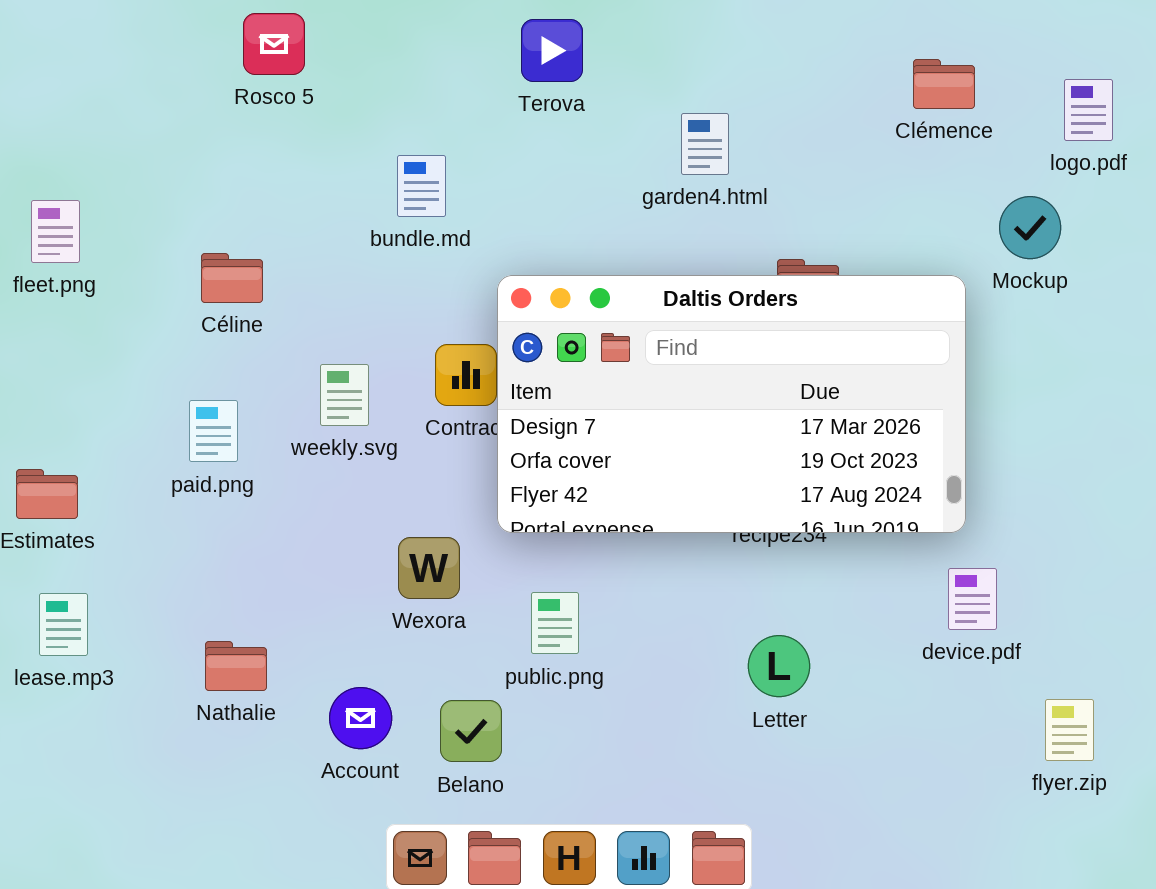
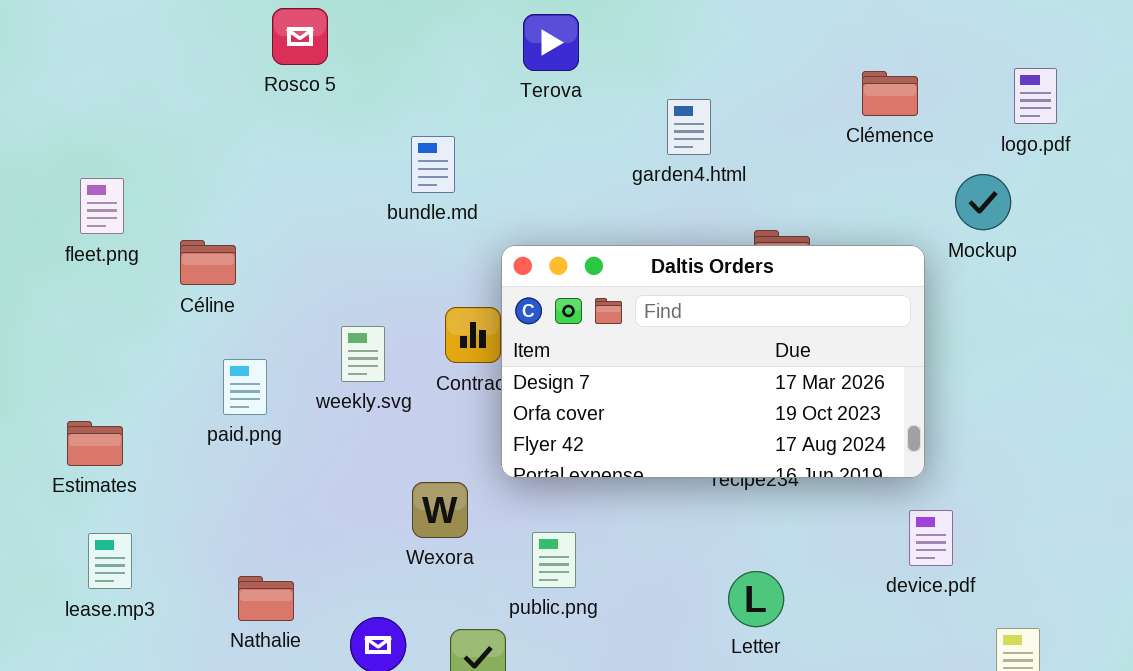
Clémence: [913,59,975,109] -> [862,71,918,116], moved
Céline: [201,253,263,303] -> [180,240,236,285], moved

